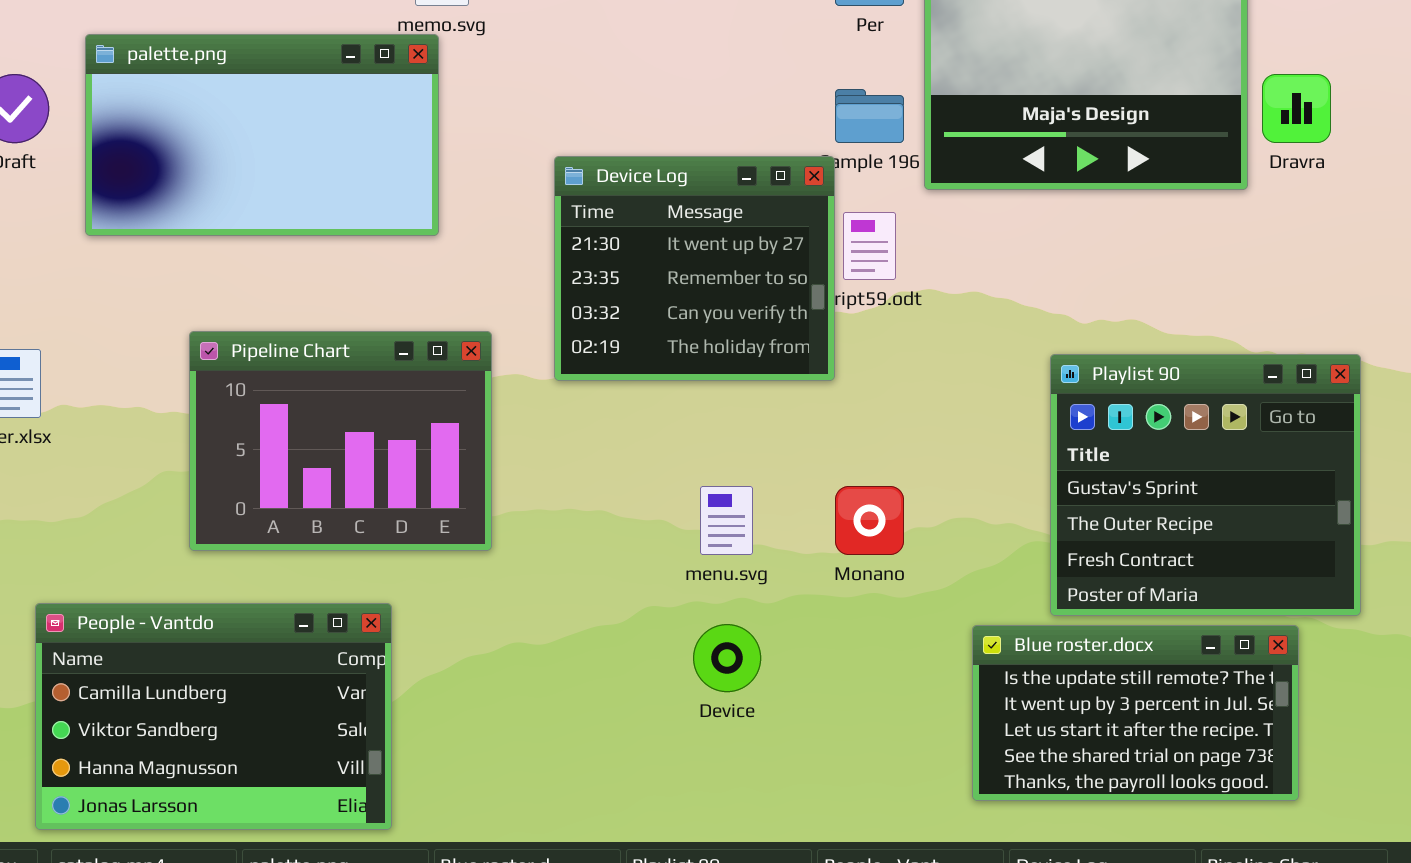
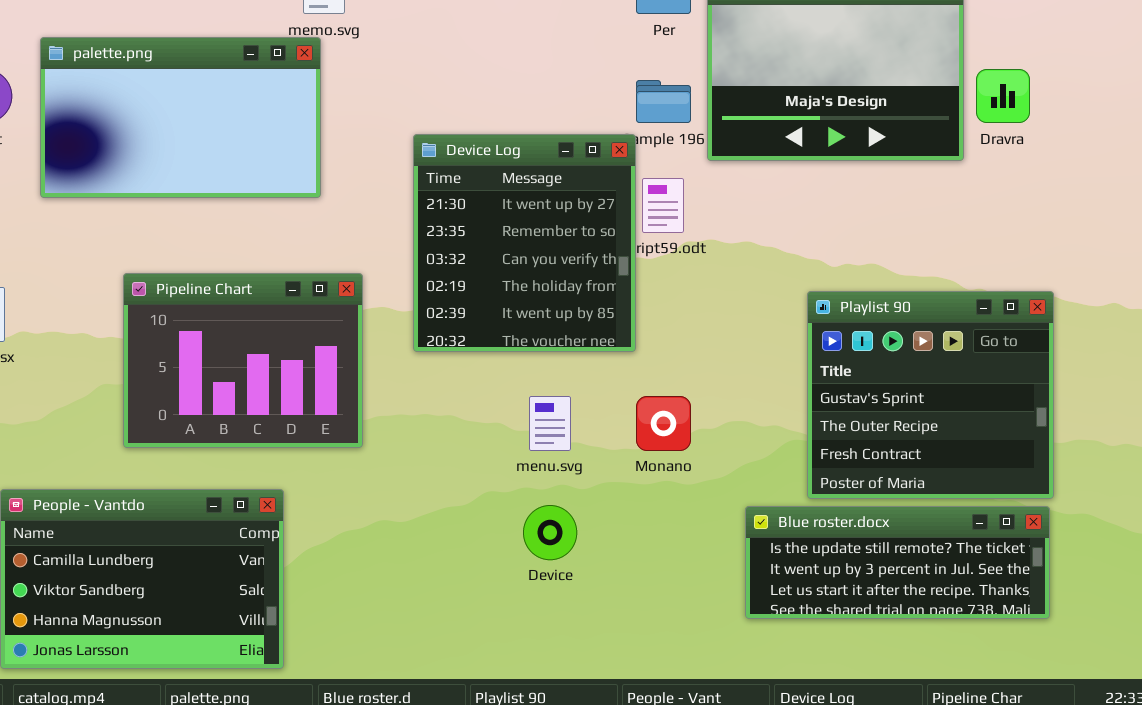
Device Log: [554,156,835,381] -> [413,134,636,352], resized
Blue roster.docx: [972,625,1299,801] -> [745,506,1050,619], resized

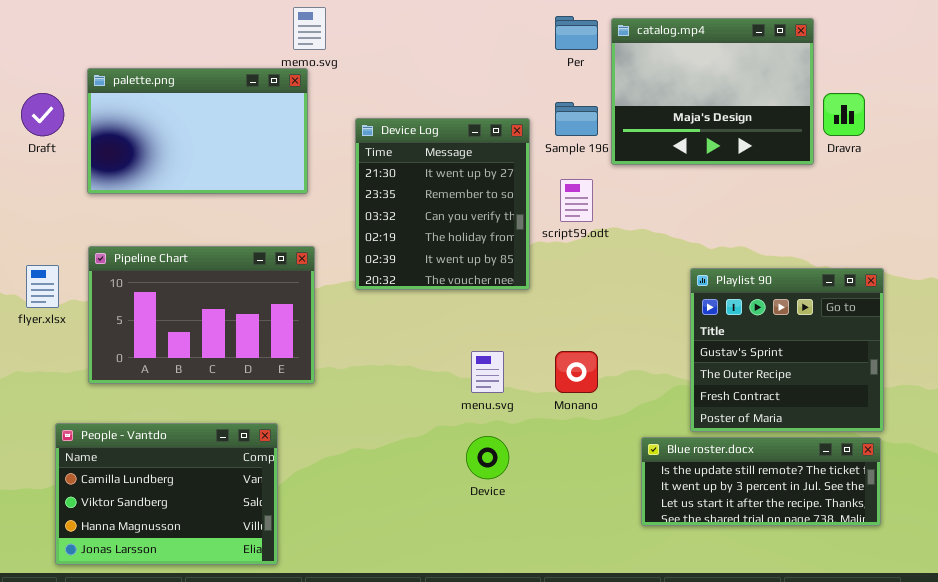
Device Log: [413,134,636,352] -> [355,118,530,290], moved
Pipeline Chart: [123,273,363,448] -> [88,246,315,384], moved, resized

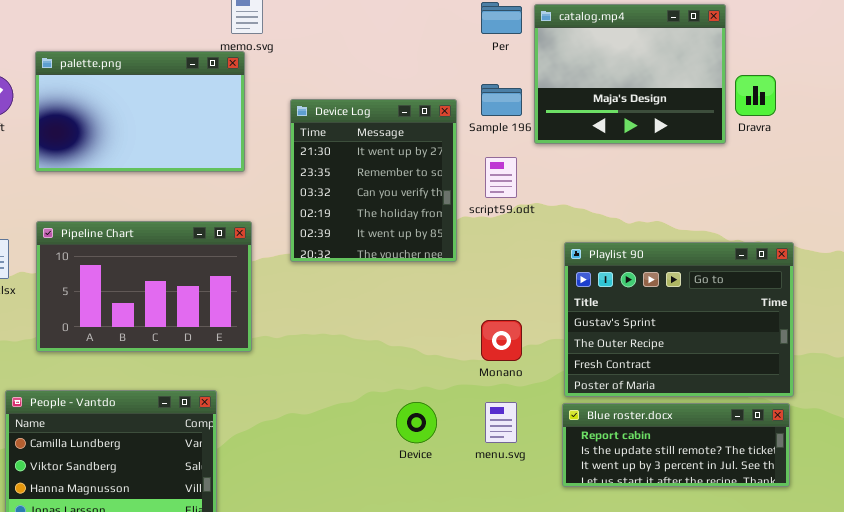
Playlist 90: [690,268,884,432] -> [564,242,794,397], resized
menu.svg: [471,351,504,393] -> [485,402,517,443], moved
Blue roster.docx: [641,437,881,526] -> [562,403,790,487], scrolled up 1 row

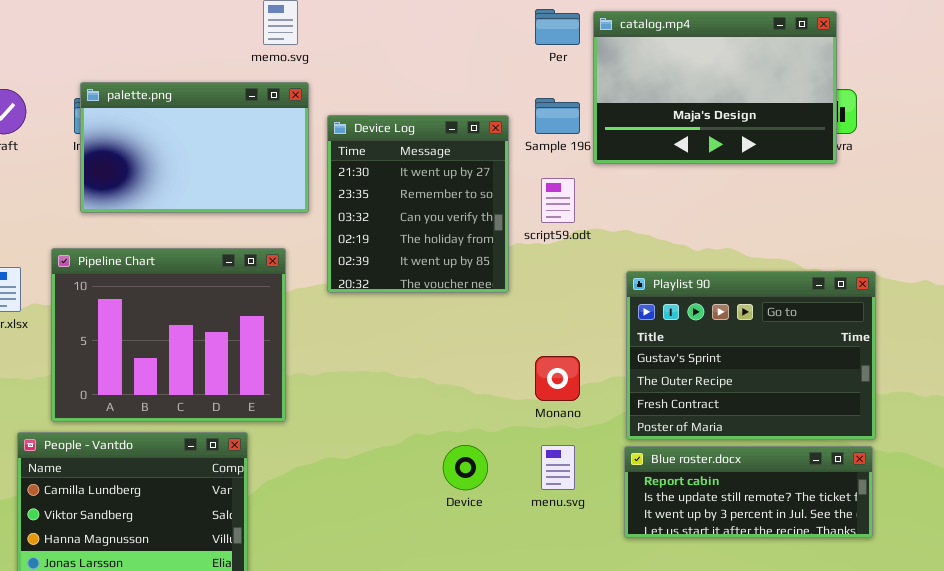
catalog.mp4: [534,4,726,144] -> [593,11,837,164], resized
palette.png: [35,51,245,172] -> [80,82,309,213], moved
Pipeline Chart: [36,221,252,352] -> [51,248,286,422], resized

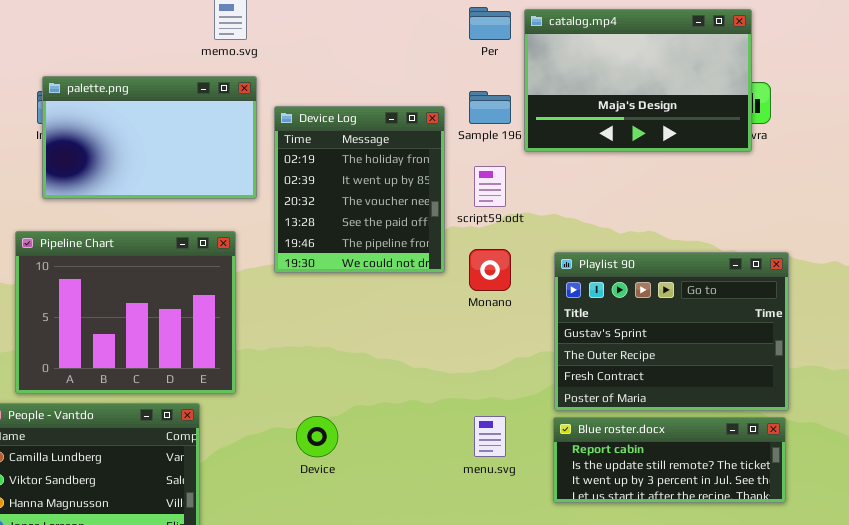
Device Log: [327,115,509,293] -> [274,106,445,273], scrolled down 3 rows
Monano: [535,356,580,401] -> [469,249,511,291], moved
Device: [443,445,488,490] -> [296,416,338,457], moved

